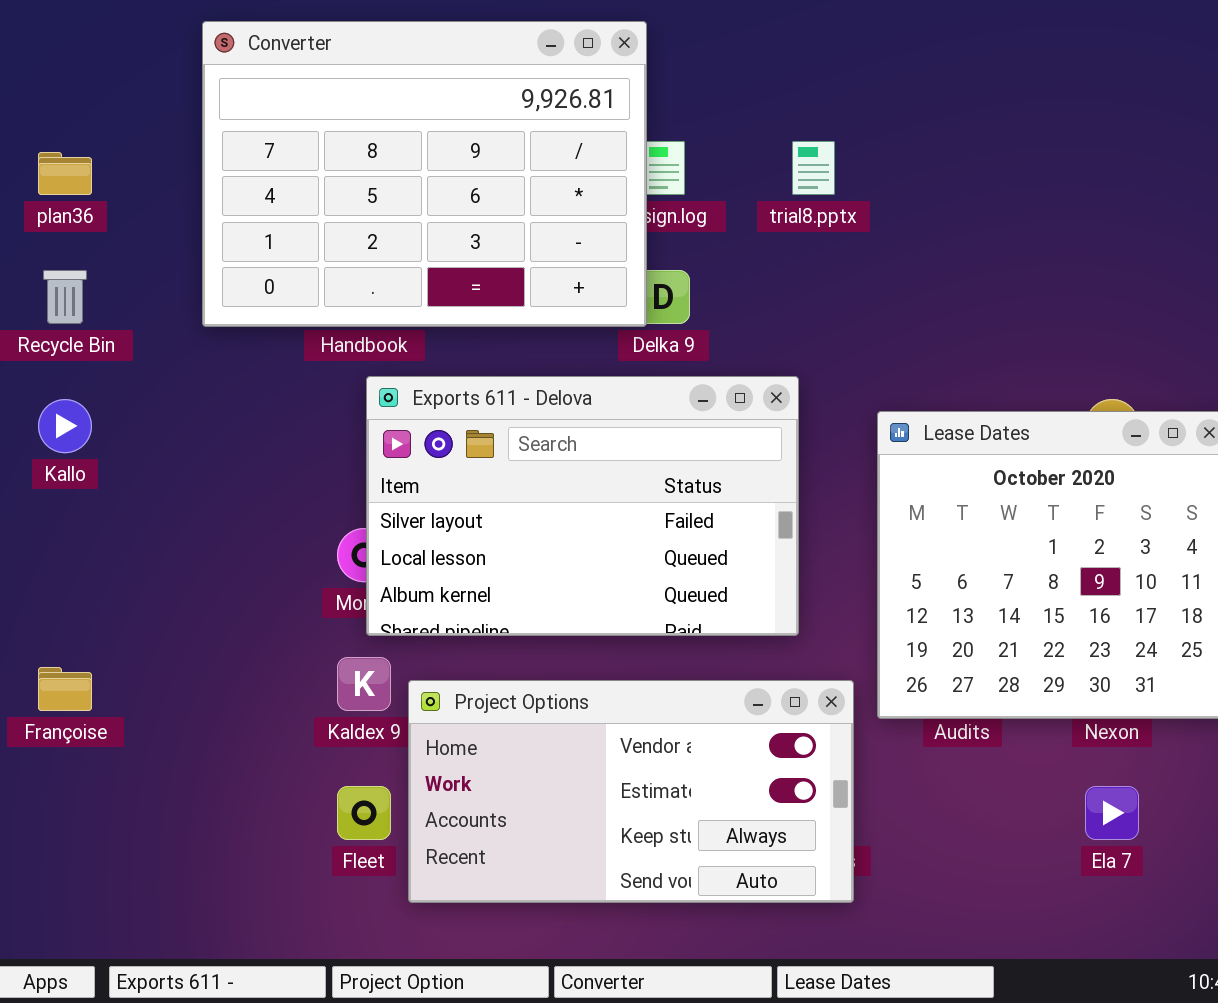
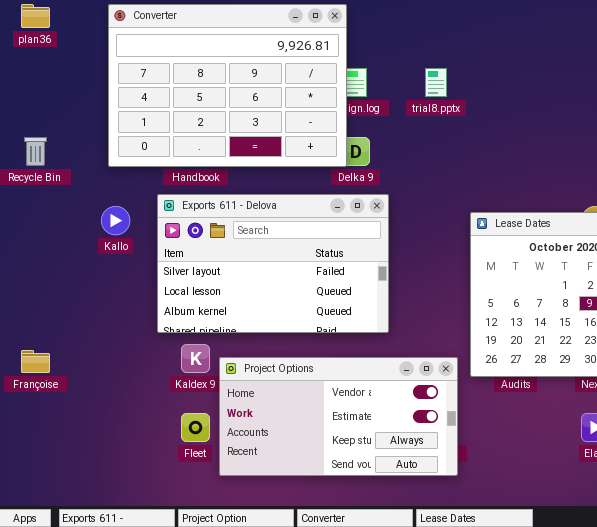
plan36: [38,152,92,195] -> [21,4,50,28], moved
Exports 611 - Delova: [366,376,799,636] -> [157,194,389,333], moved
Kallo: [38,399,92,453] -> [101,206,130,235], moved

